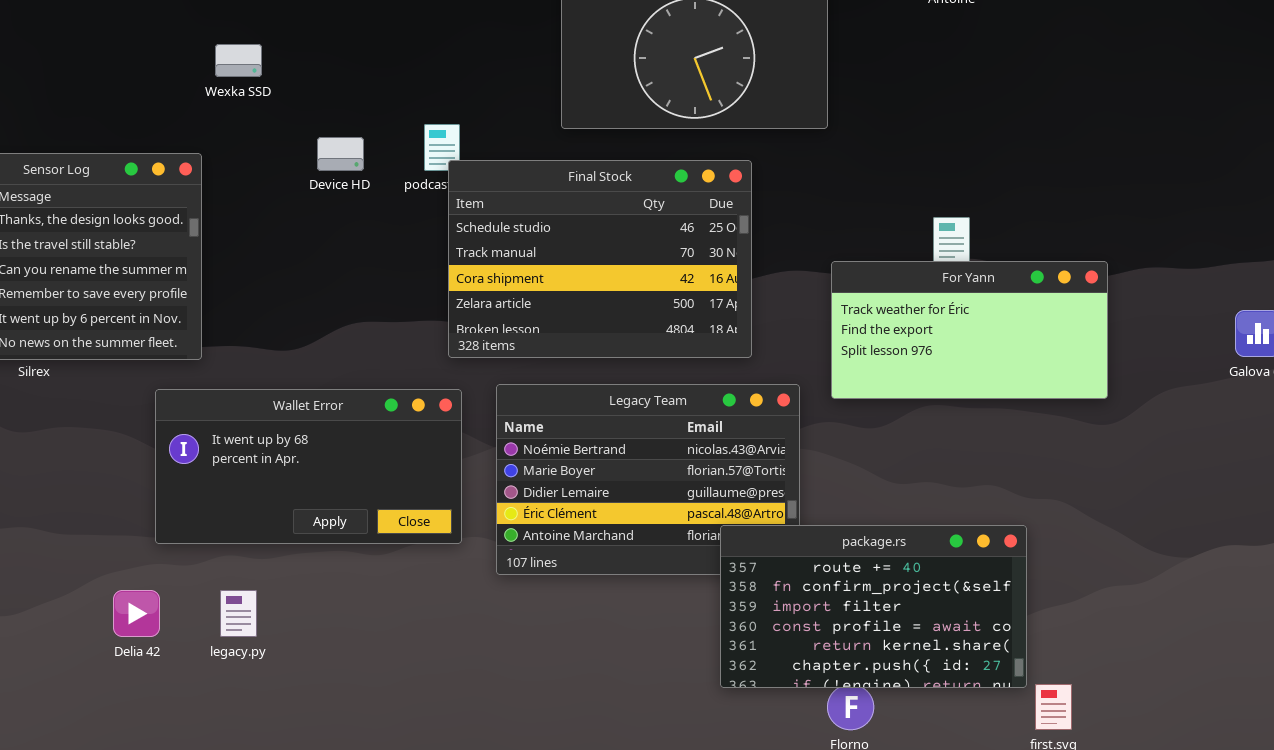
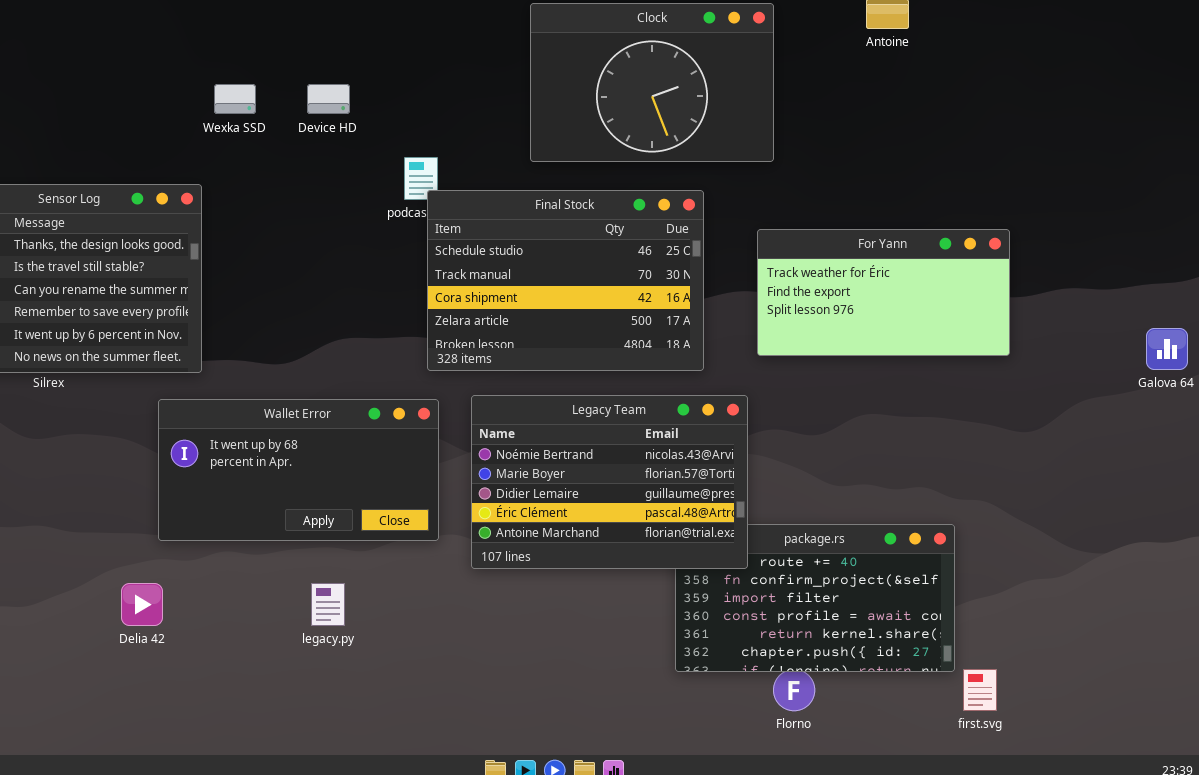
Device HD: [317,137,364,171] -> [307,84,350,114], moved
For Yann: [831,261,1108,399] -> [757,229,1010,356], moved
Legacy Team: [496,384,800,575] -> [471,395,748,569], raised
legacy.py: [220,590,257,637] -> [311,583,345,626], moved

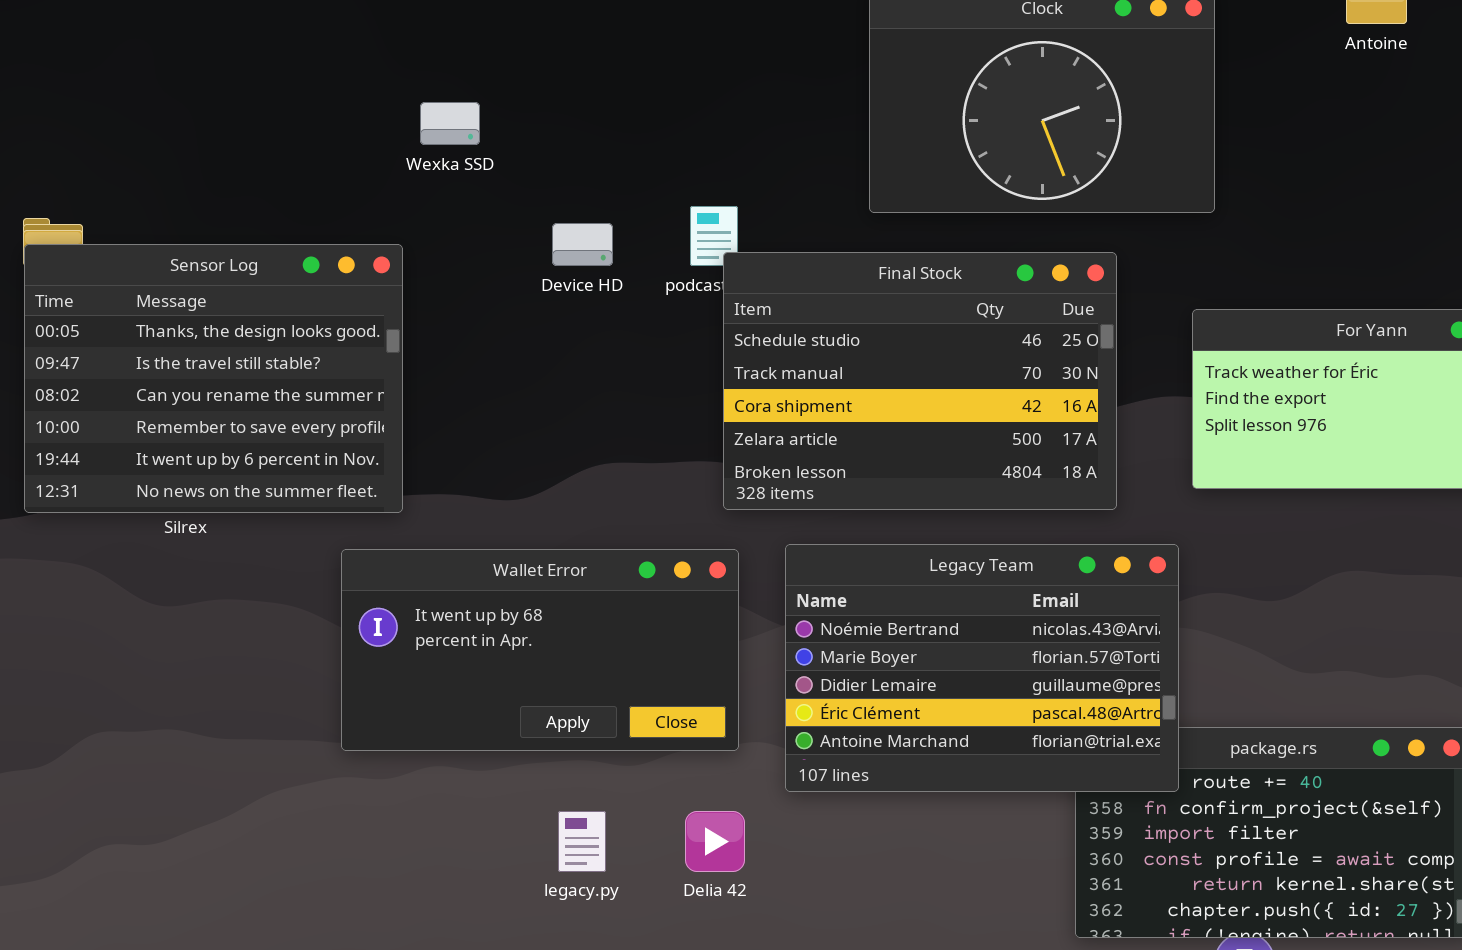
Device HD: [307,84,350,114] -> [552,223,613,266], moved
Delia 42: [121,583,163,626] -> [685,811,745,872], moved

